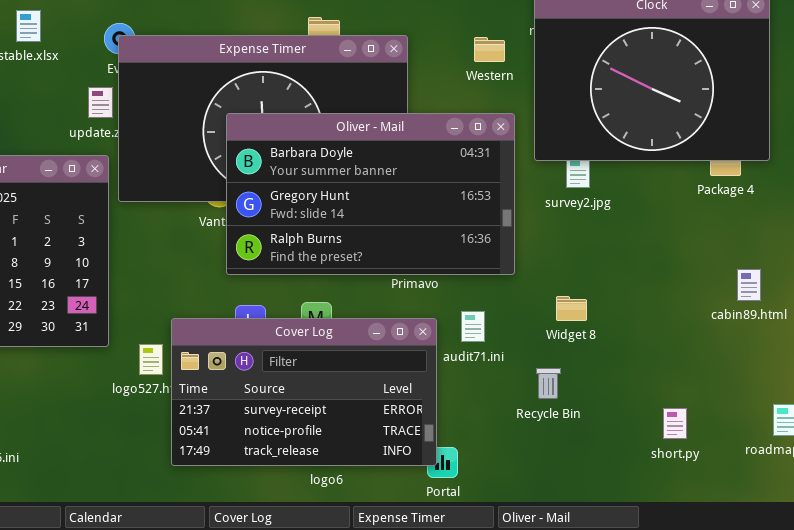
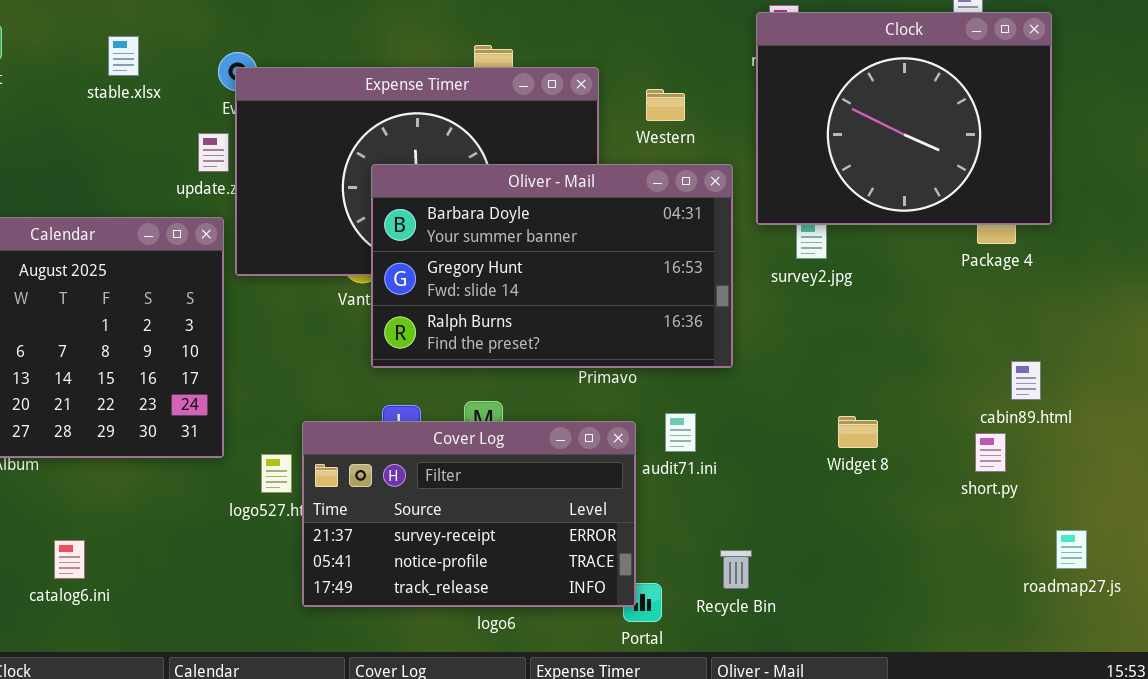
Western: [474,37,505,62] -> [646,89,685,121], moved
Widget 8: [556,296,587,321] -> [838,416,878,448], moved
Recycle Bin: [536,368,561,399] -> [720,550,752,589], moved
short.py: [663,408,687,439] -> [975,433,1006,472], moved

